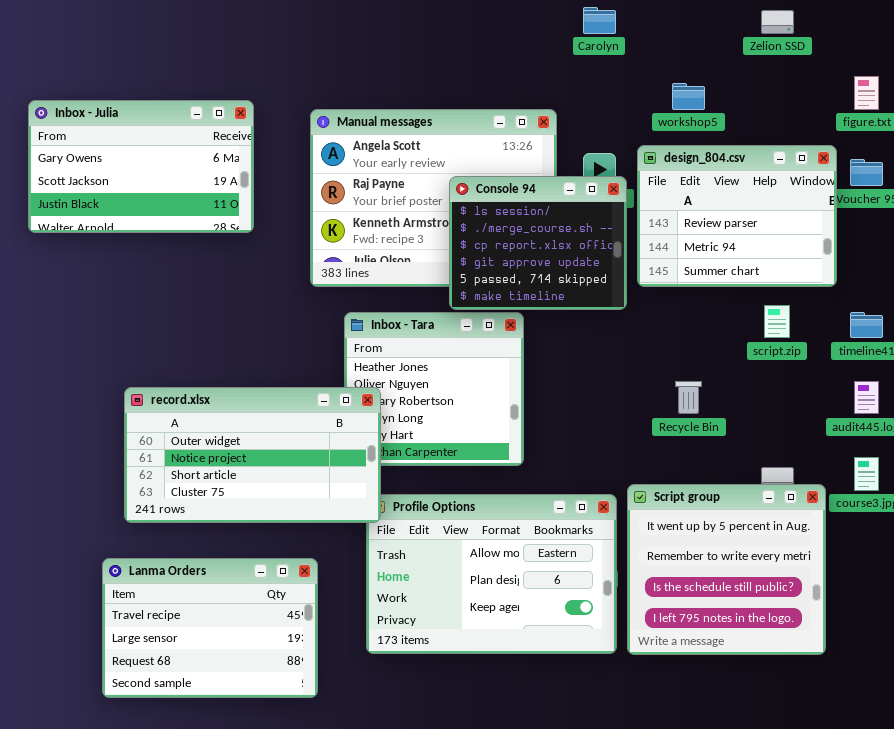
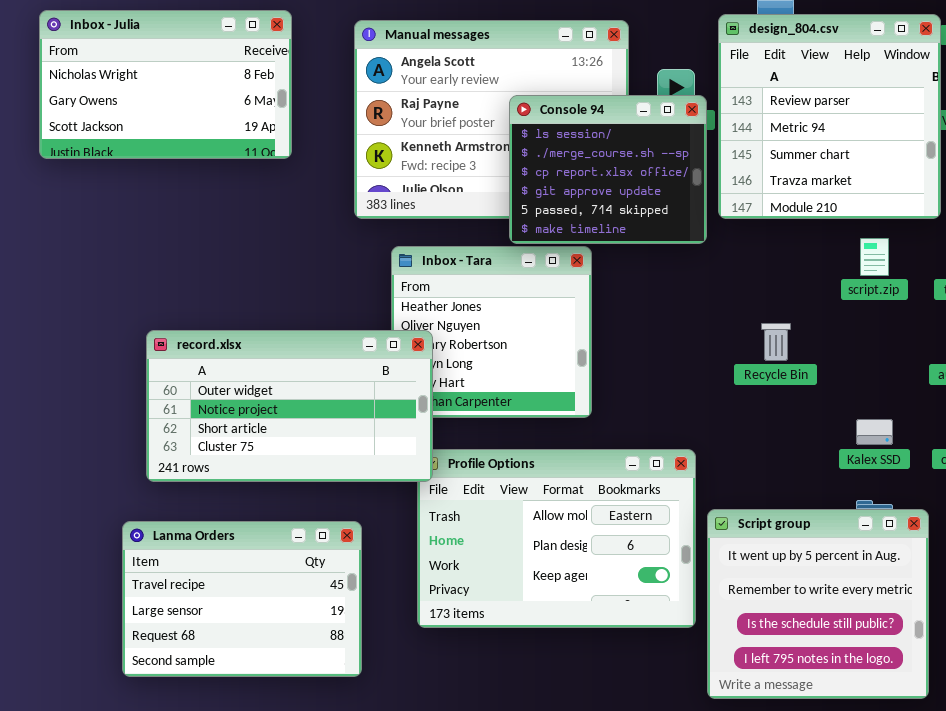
Inbox - Julia: [28,100,254,233] -> [39,10,292,159], scrolled up 1 row
design_804.csv: [637,145,837,287] -> [718,14,941,219], resized
Script group: [627,484,826,655] -> [707,509,929,699], moved

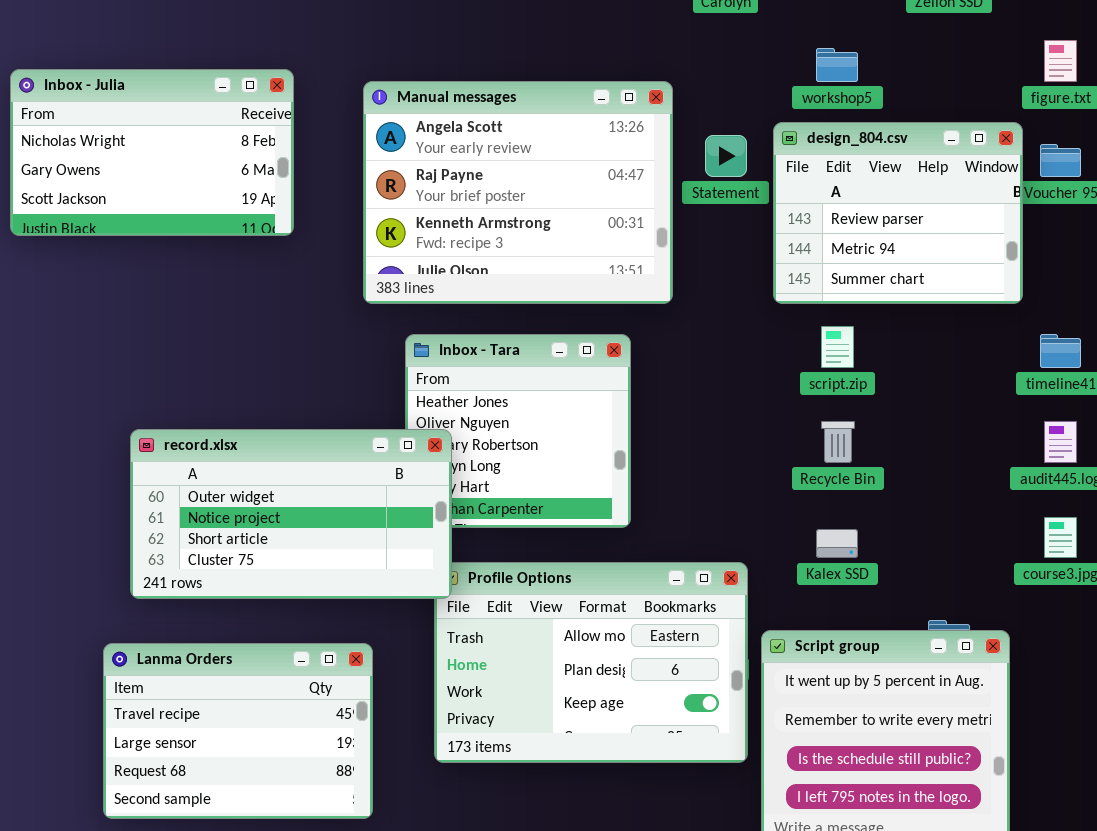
design_804.csv: [718,14,941,219] -> [773,122,1023,304], resized
Console 94: [509,95,707,244] -> none, closed
script.zip: [860,238,889,276] -> [821,326,854,368], moved
Kalex SSD: [856,419,893,445] -> [816,529,858,558], moved

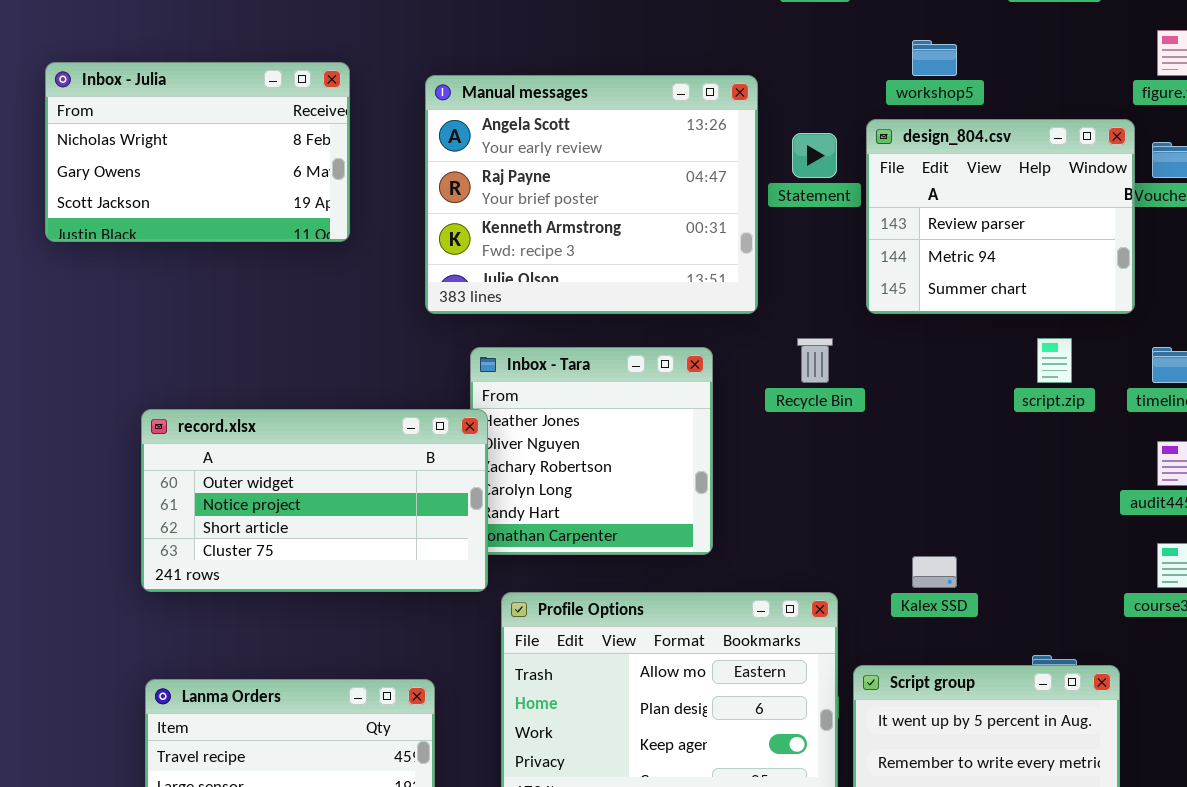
script.zip: [821,326,854,368] -> [1037,338,1072,383], moved
Recycle Bin: [821,421,855,463] -> [797,338,833,383], moved
record.xlsx: [130,429,452,599] -> [141,409,488,592], moved

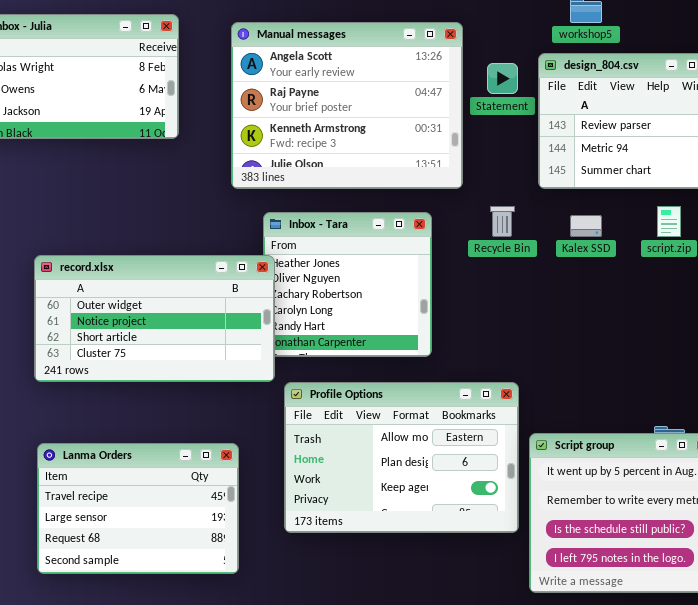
Kalex SSD: [912,556,957,588] -> [570,215,602,237], moved

